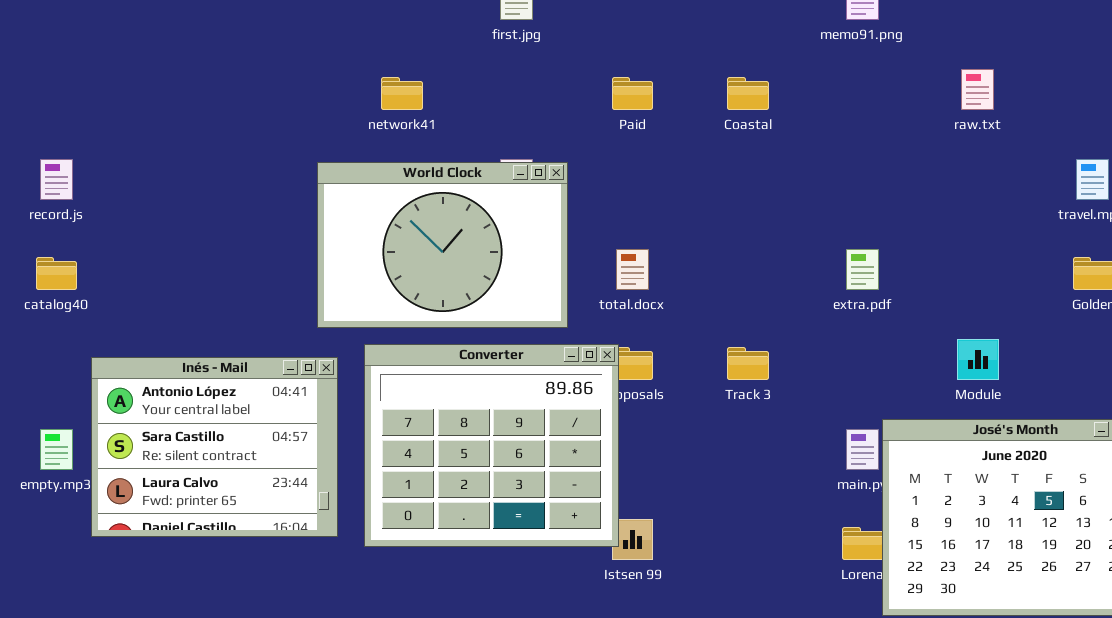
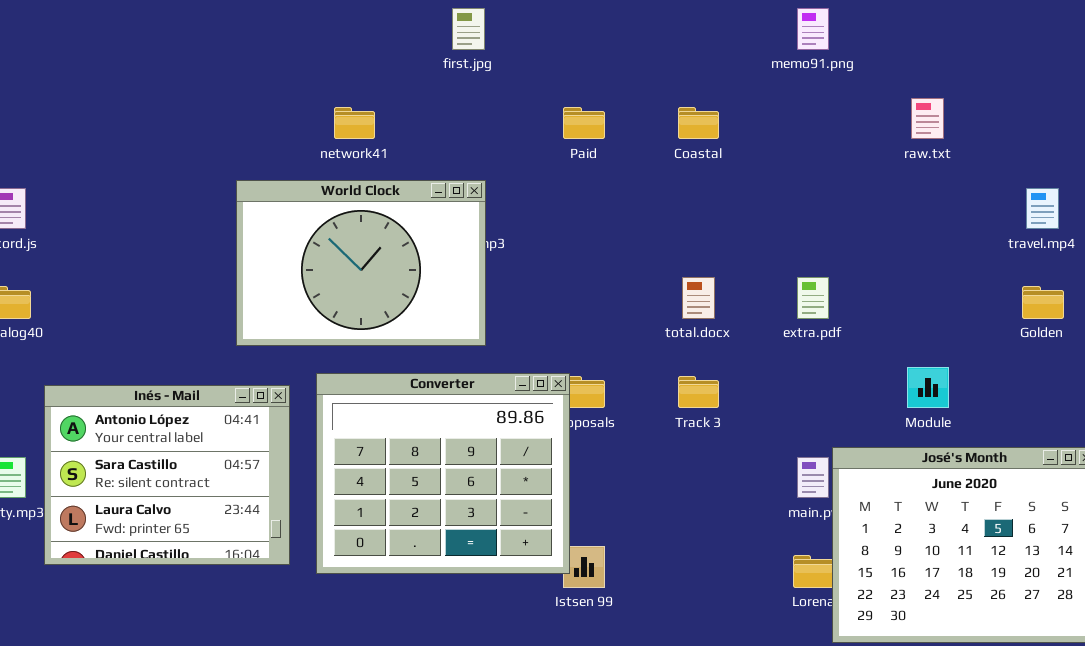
World Clock: [317,162,568,328] -> [236,180,486,346], moved
total.docx: [616,249,649,290] -> [682,277,715,319], moved

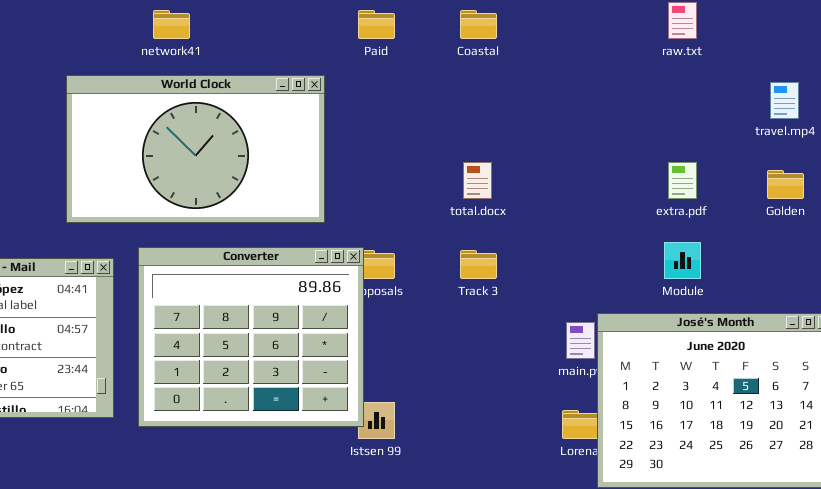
World Clock: [236,180,486,346] -> [66,75,325,223], resized
extra.pdf: [797,277,829,319] -> [668,162,697,199], moved

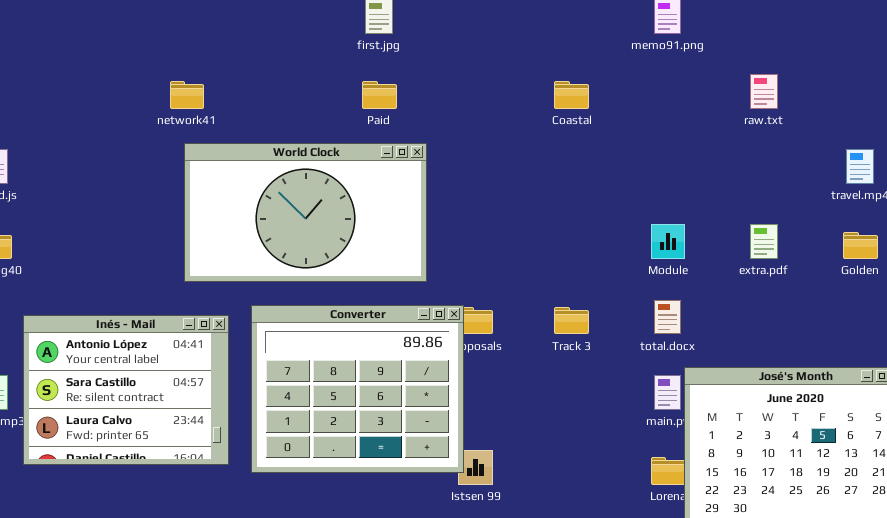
network41: [153,10,190,39] -> [170,81,204,109], moved
Paid: [358,10,395,39] -> [362,81,397,109], moved
total.docx: [463,162,492,199] -> [654,300,681,334], moved
Module: [664,242,701,279] -> [651,224,685,259], moved

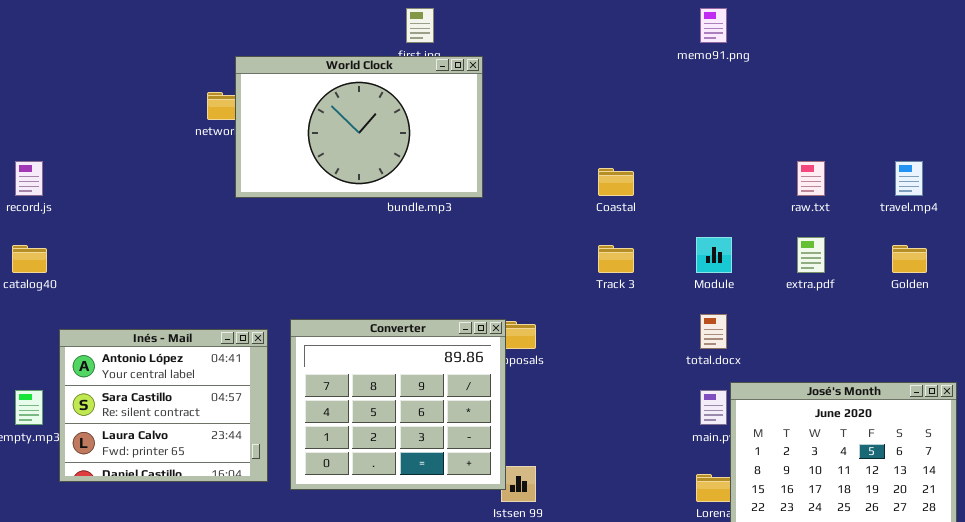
raw.txt: [750,74,778,109] -> [797,161,825,196], moved
Coastal: [554,81,589,109] -> [598,168,634,196], moved
World Clock: [184,143,427,282] -> [235,56,483,198], moved
Track 3: [554,307,589,334] -> [598,245,634,273], moved

